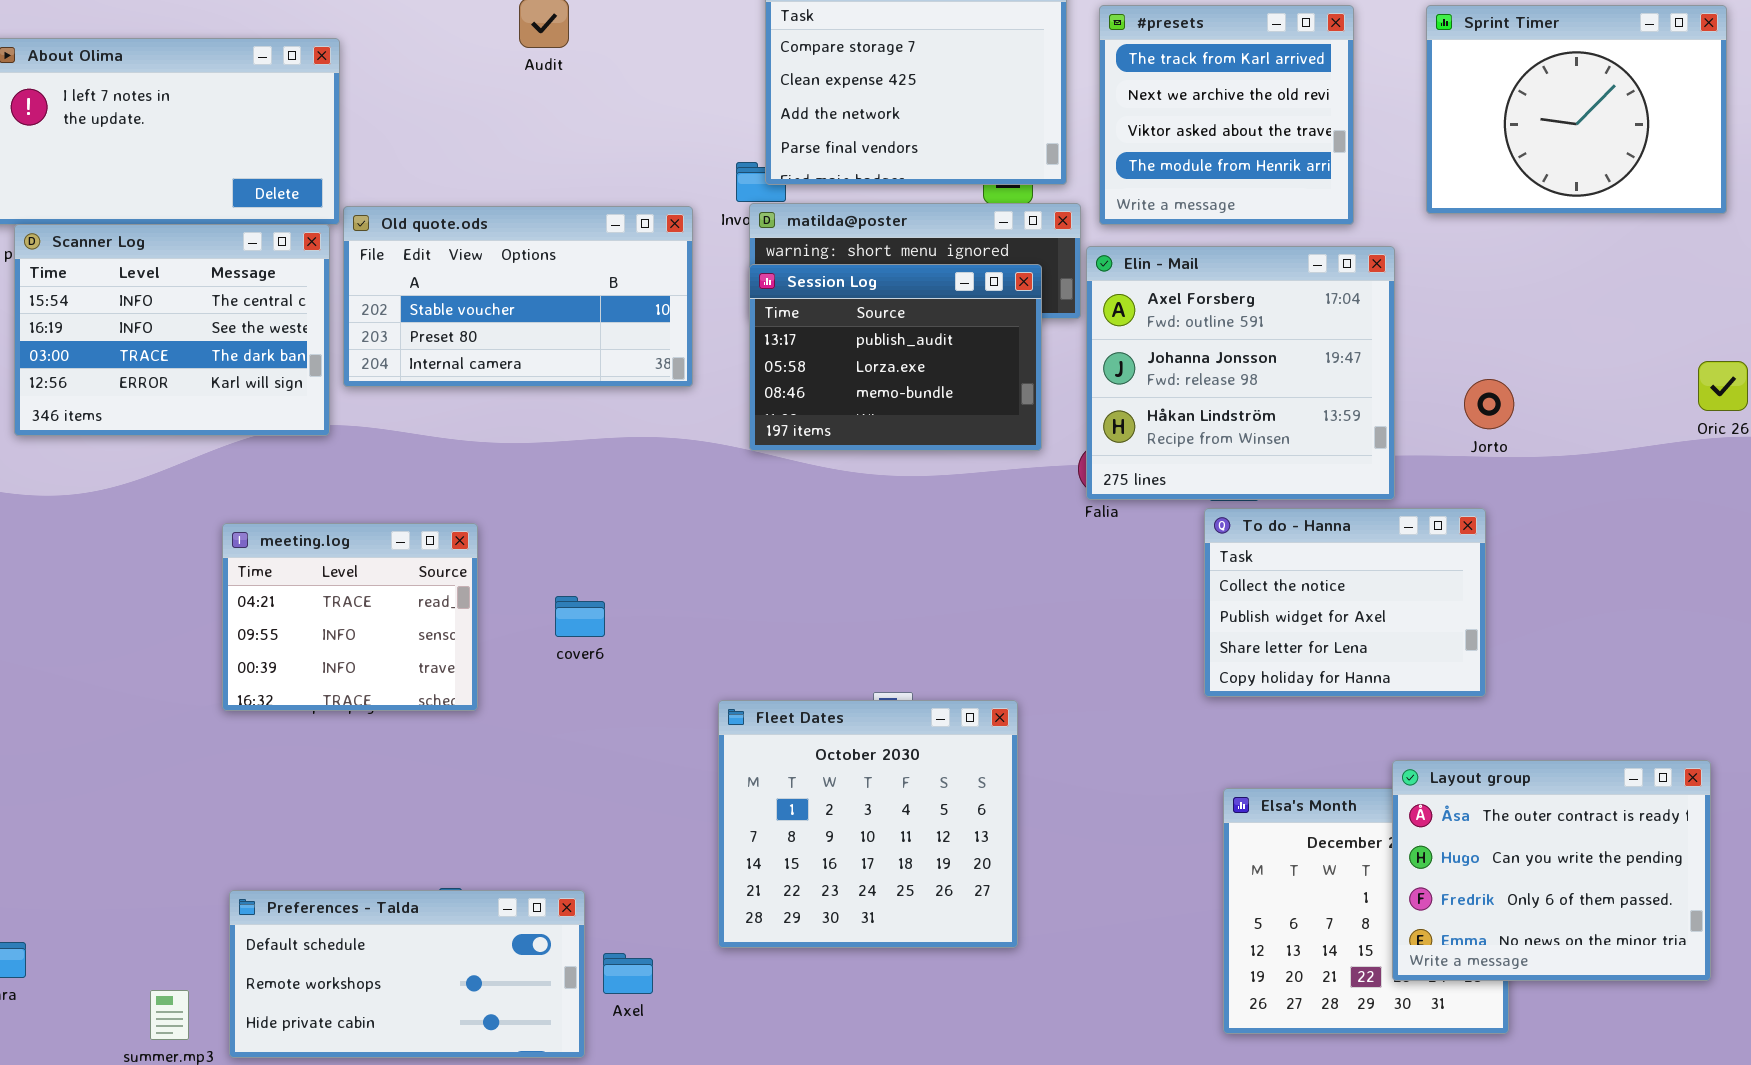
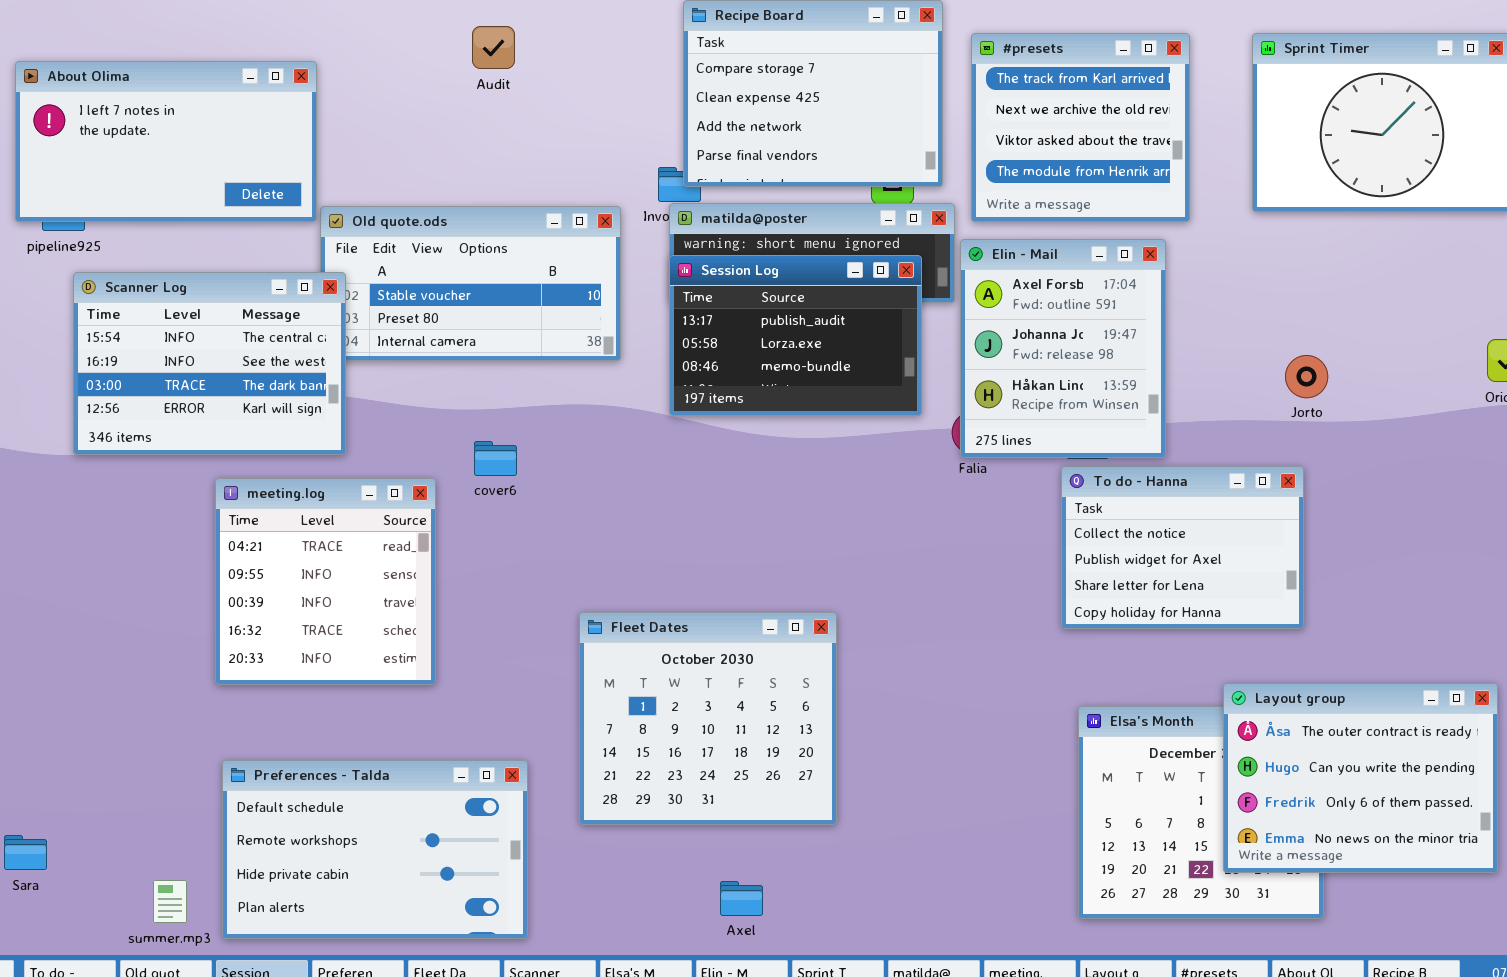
Scanner Log: [14,224,330,436] -> [73,272,346,455], moved
Elin - Mail: [1086,246,1395,500] -> [960,239,1166,458], resized
meeting.log: [222,523,478,711] -> [215,478,436,685], resized
cover6: [555,596,605,637] -> [474,441,517,476], moved
Fleet Dates: [718,700,1018,948] -> [579,612,837,825], moved
Preferences - Talda: [229,890,585,1058] -> [222,760,528,939], resized
Axel: [603,953,653,994] -> [720,881,763,916], moved

